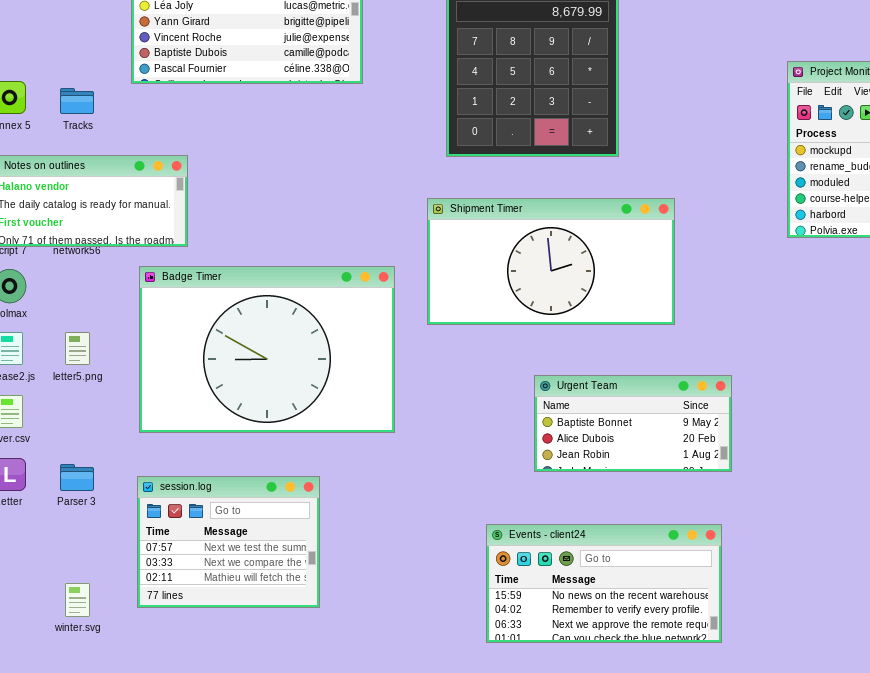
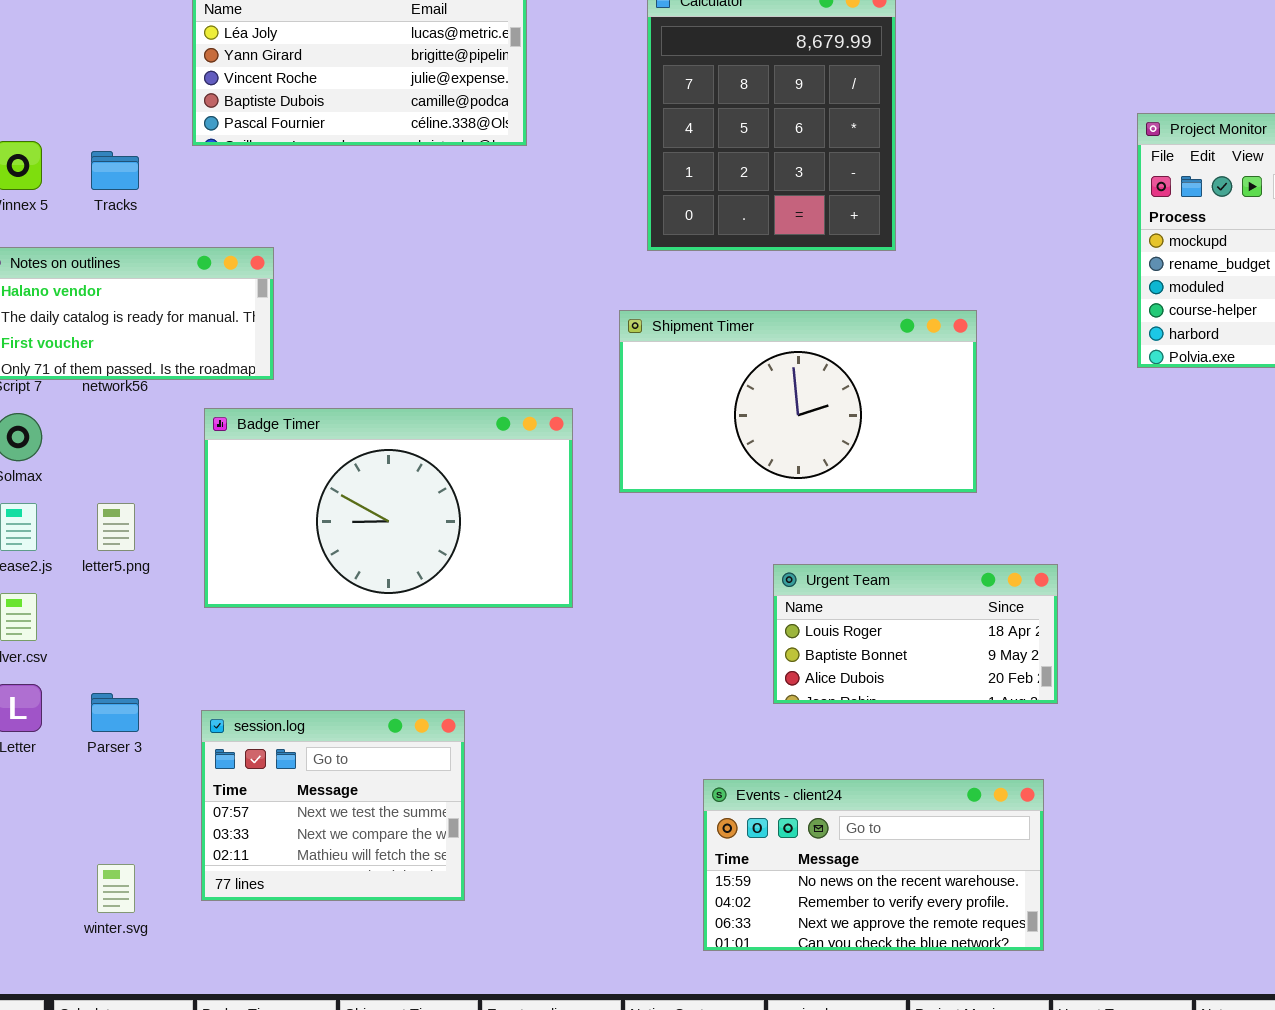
Badge Timer: [139,266,395,433] -> [204,408,573,608], resized
Urgent Team: [534,375,732,472] -> [773,564,1058,704], scrolled up 1 row

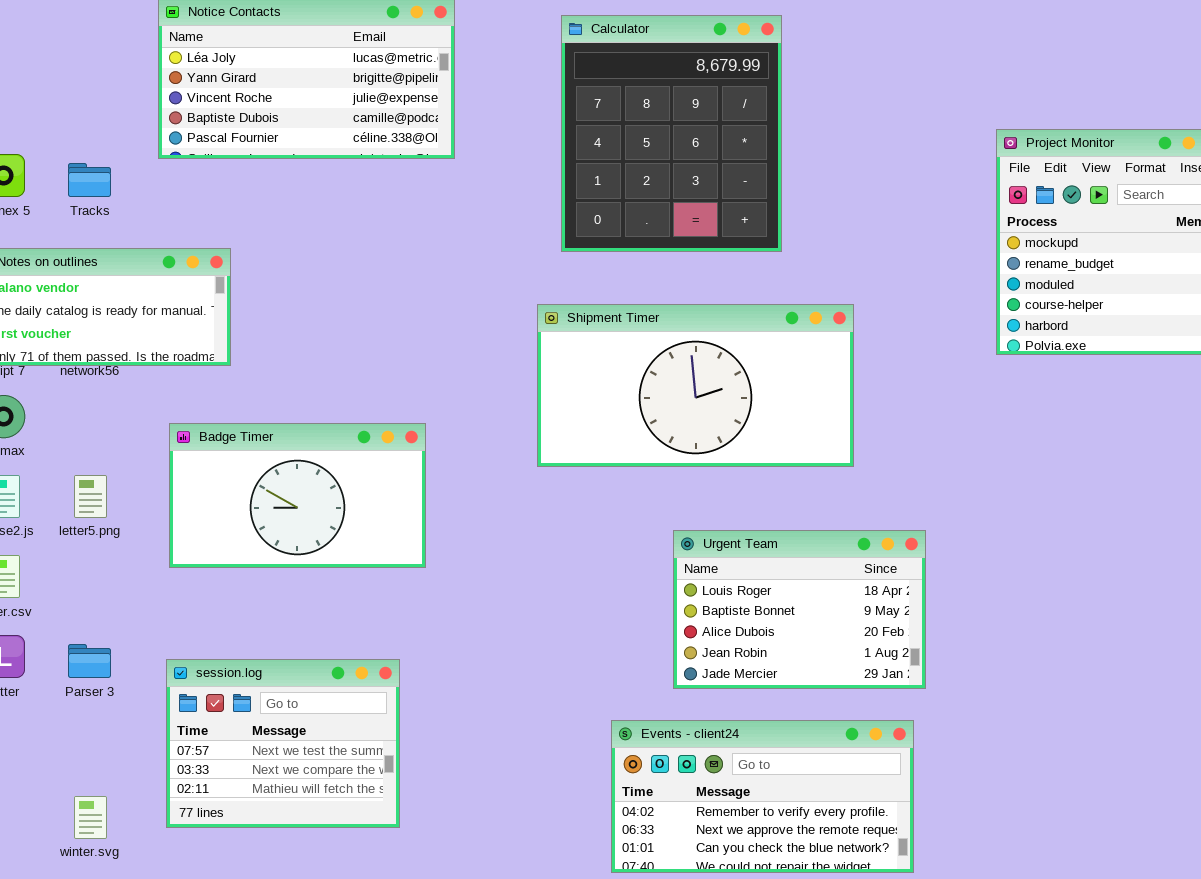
Badge Timer: [204,408,573,608] -> [169,423,426,568], resized
Urgent Team: [773,564,1058,704] -> [673,530,926,689], resized
Events - client24: [703,779,1044,951] -> [611,720,914,873], scrolled down 1 row

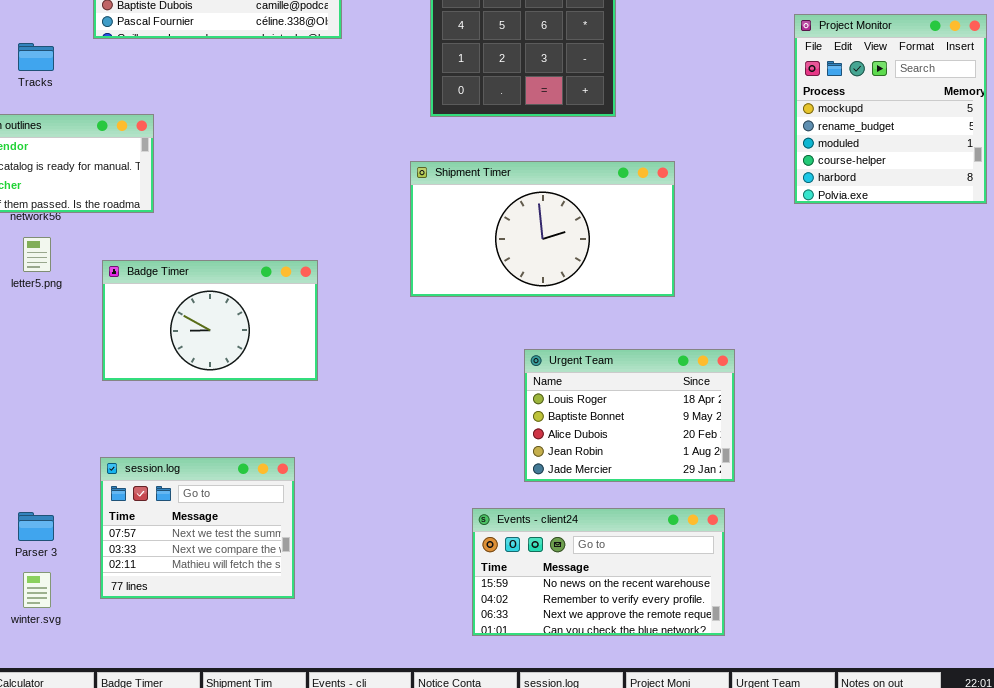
letter5.png: [74,475,107,518] -> [23,237,51,272], moved
Parser 3: [68,644,111,678] -> [18,512,54,541], moved
Events - client24: [611,720,914,873] -> [472,508,725,636], scrolled up 1 row

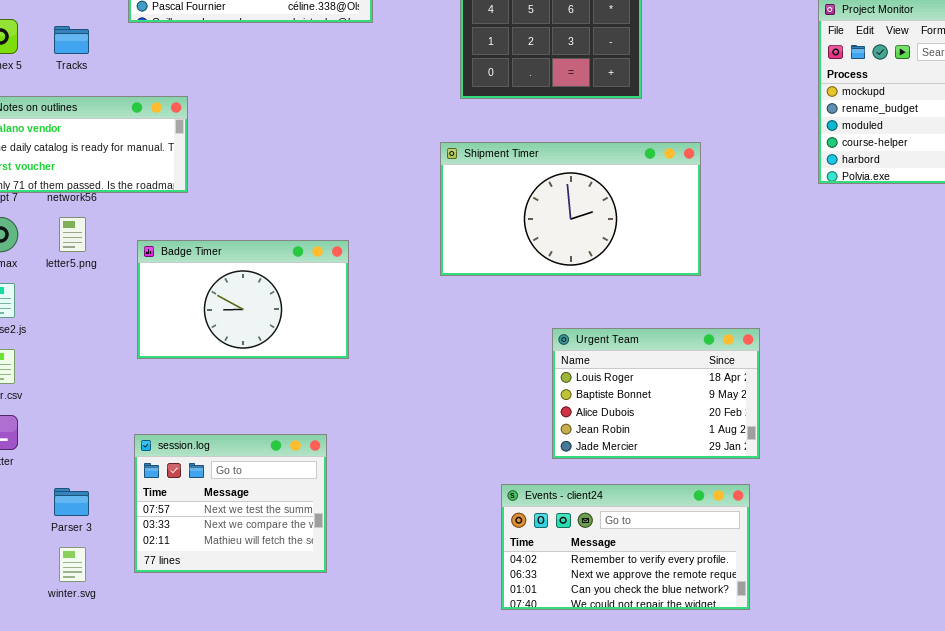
Events - client24: [472,508,725,636] -> [501,484,750,610], scrolled down 1 row

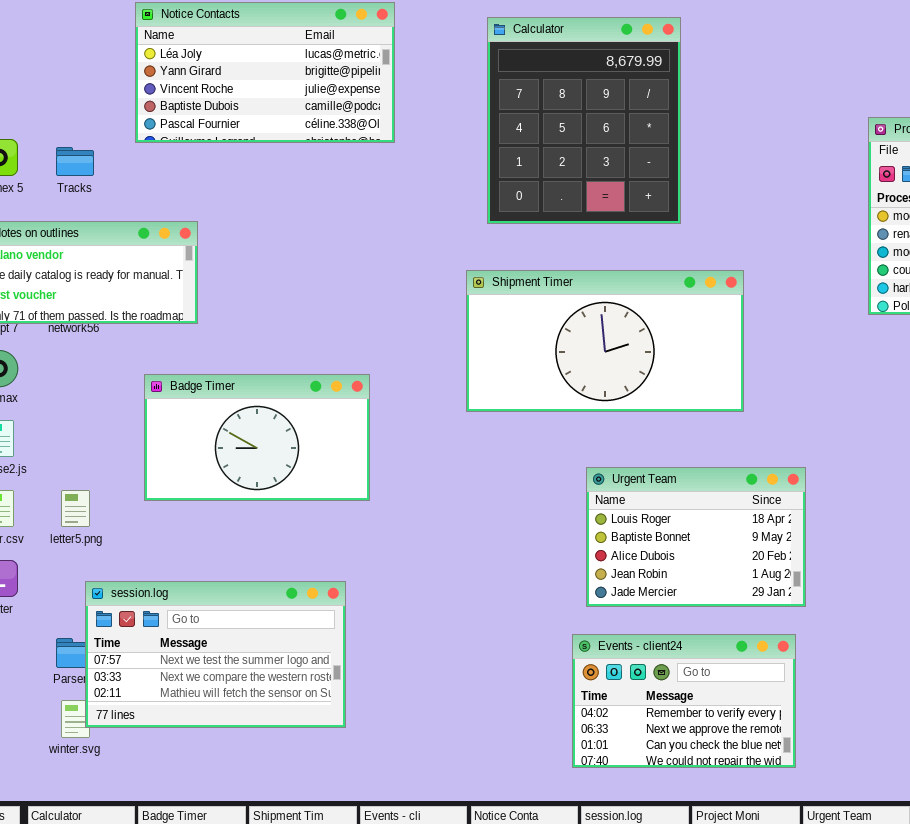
letter5.png: [59,217,86,252] -> [61,490,90,527], moved
session.log: [134,434,327,573] -> [85,581,346,728], resized
Events - client24: [501,484,750,610] -> [572,634,796,768], resized

